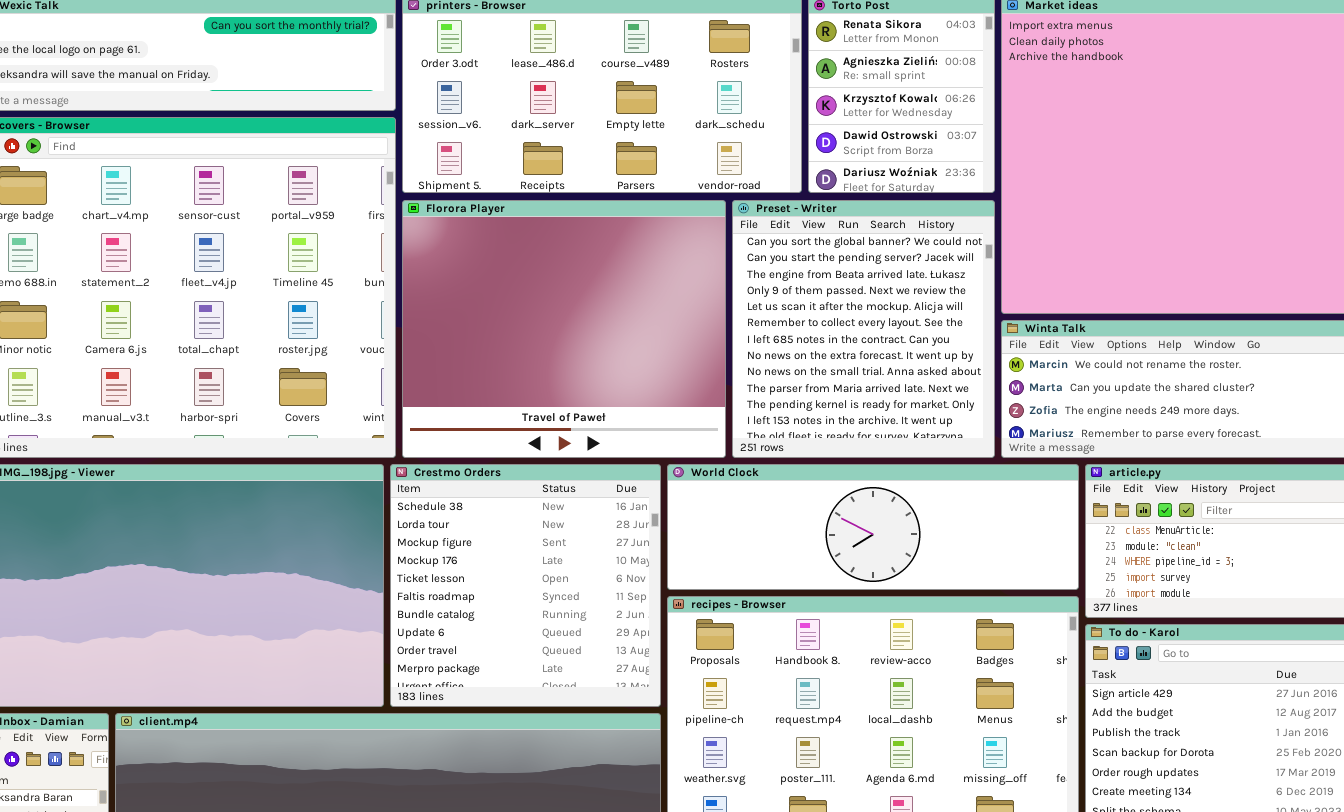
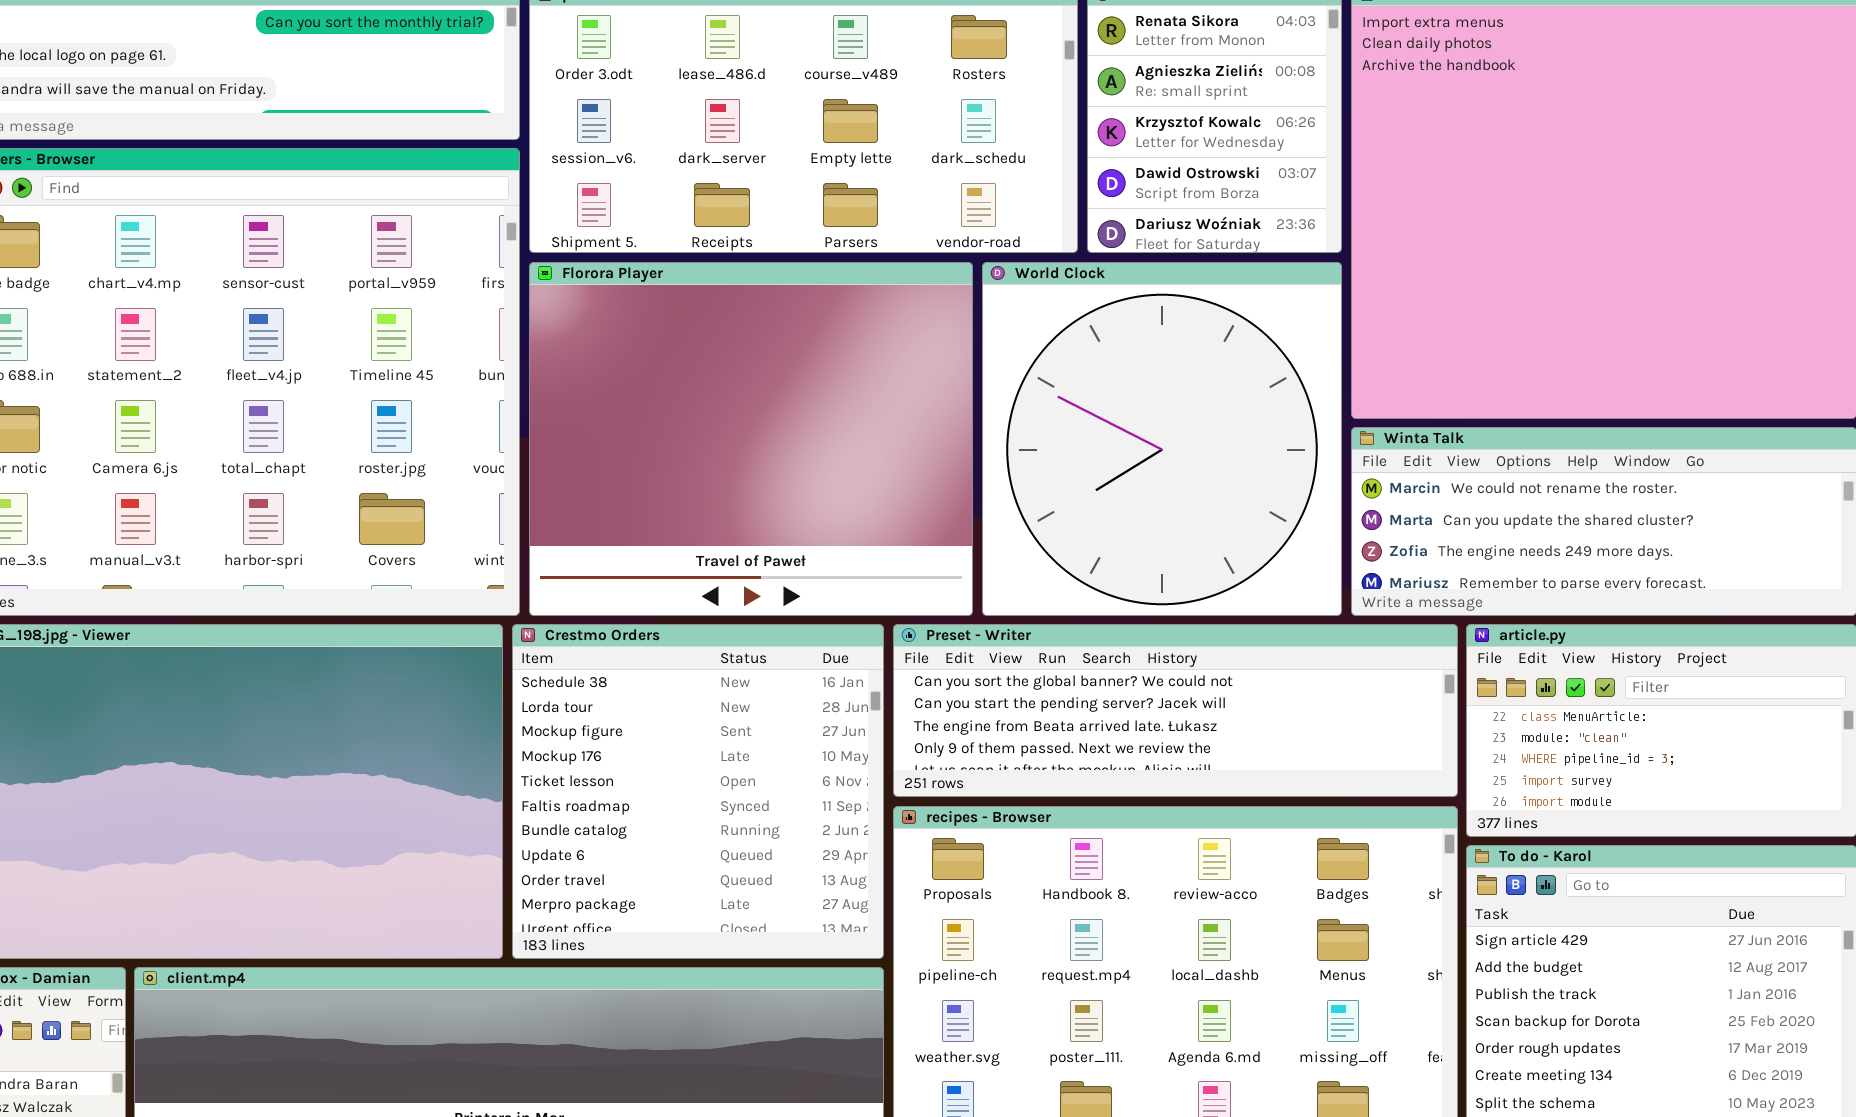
Preset - Writer: [732,200,995,458] -> [893,624,1458,797], moved, resized
World Clock: [667,464,1079,590] -> [982,262,1342,616], moved, resized

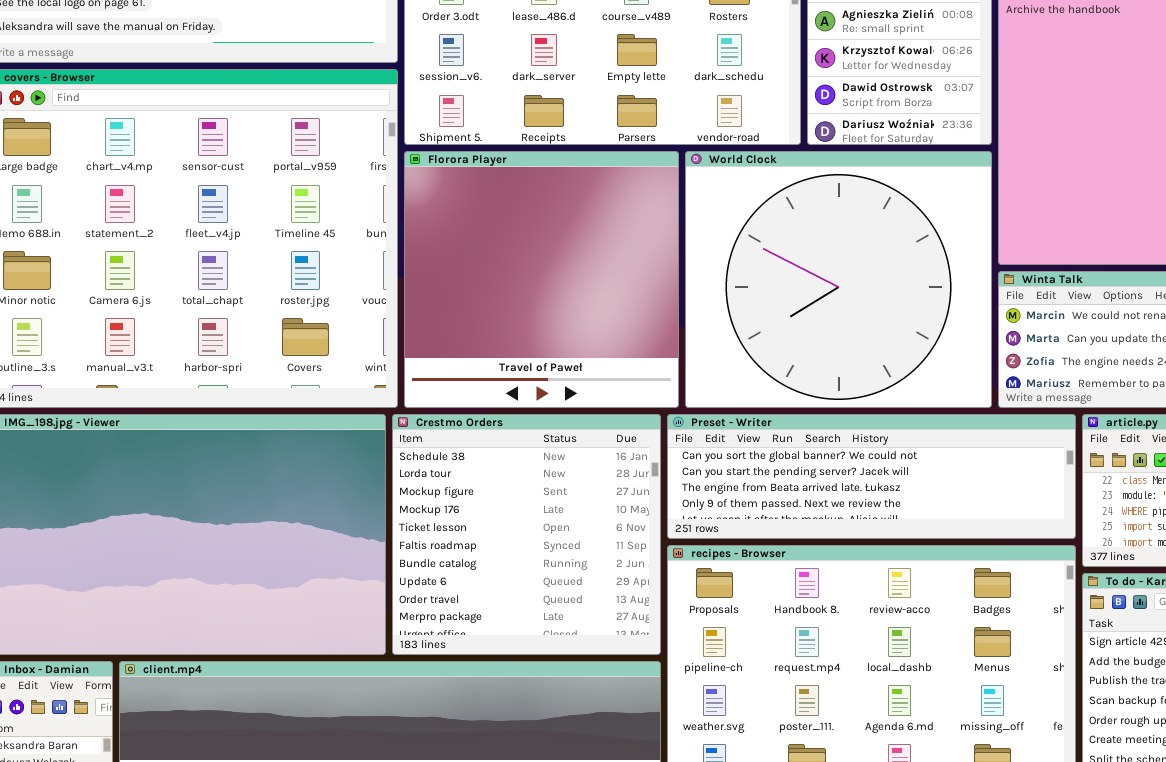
Florora Player: [529,262,973,616] -> [404,151,679,408], resized
World Clock: [982,262,1342,616] -> [685,151,992,408], resized

